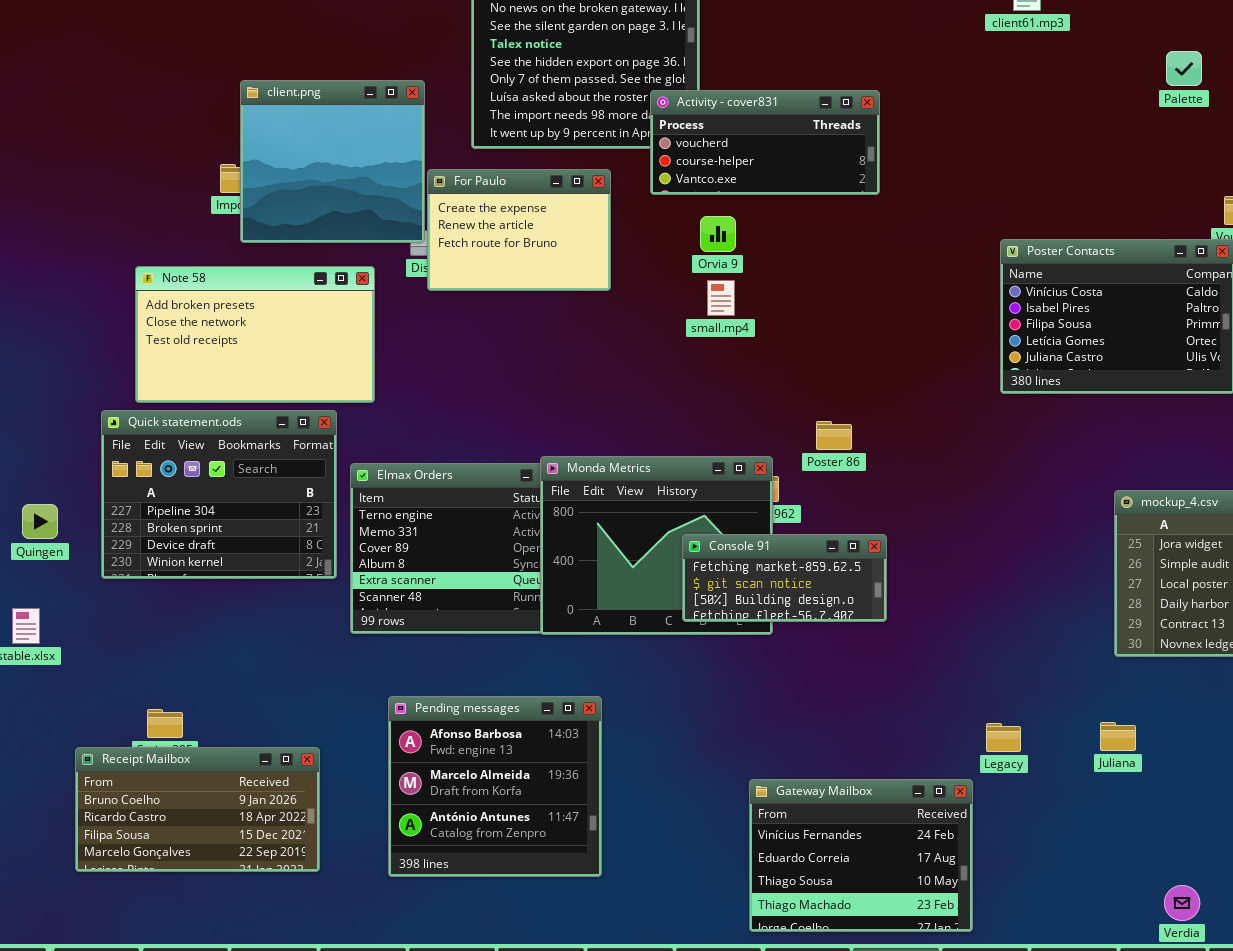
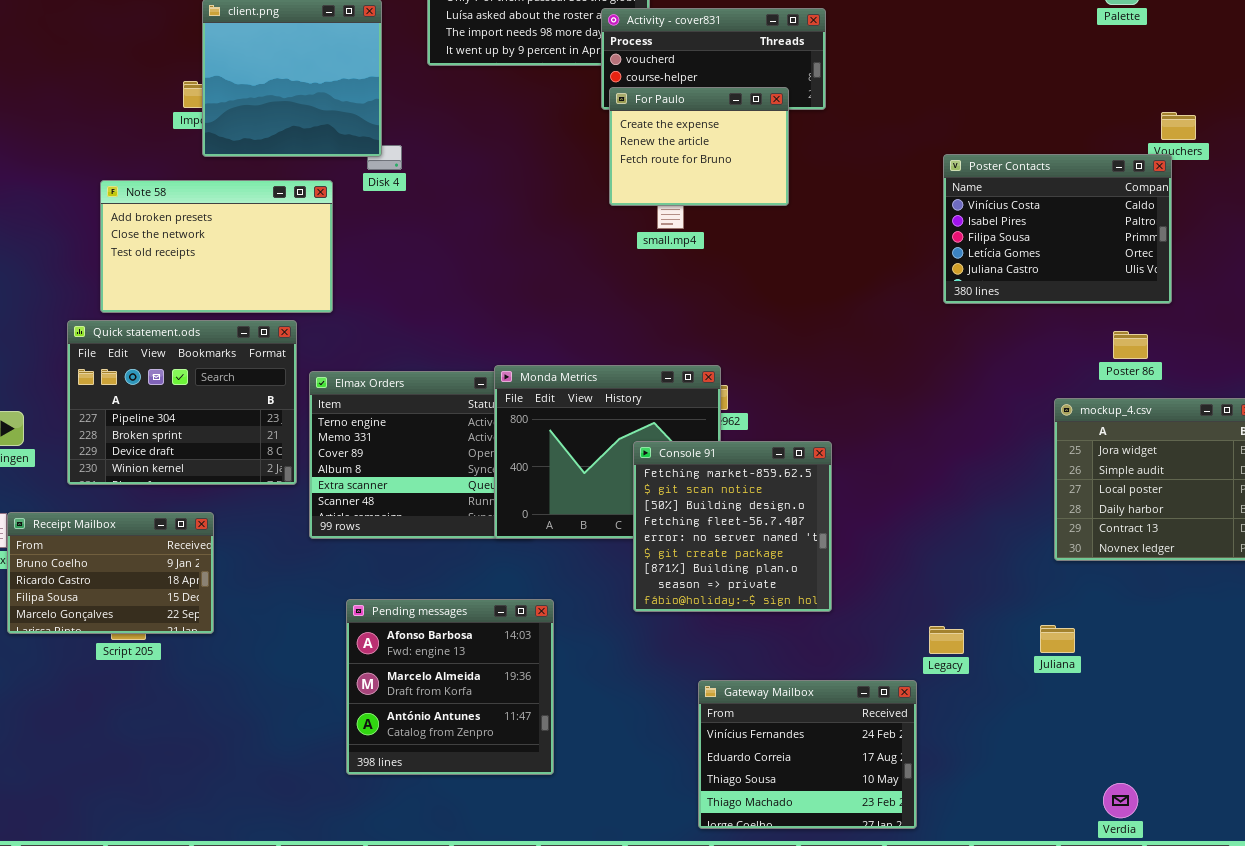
For Paulo: [427,169,611,291] -> [609,87,789,206], moved
Poster 86: [816,421,852,450] -> [1113,331,1148,359], moved
Console 91: [682,534,887,622] -> [633,441,832,612], resized
Receipt Mailbox: [75,747,320,872] -> [7,512,214,634], moved, resized

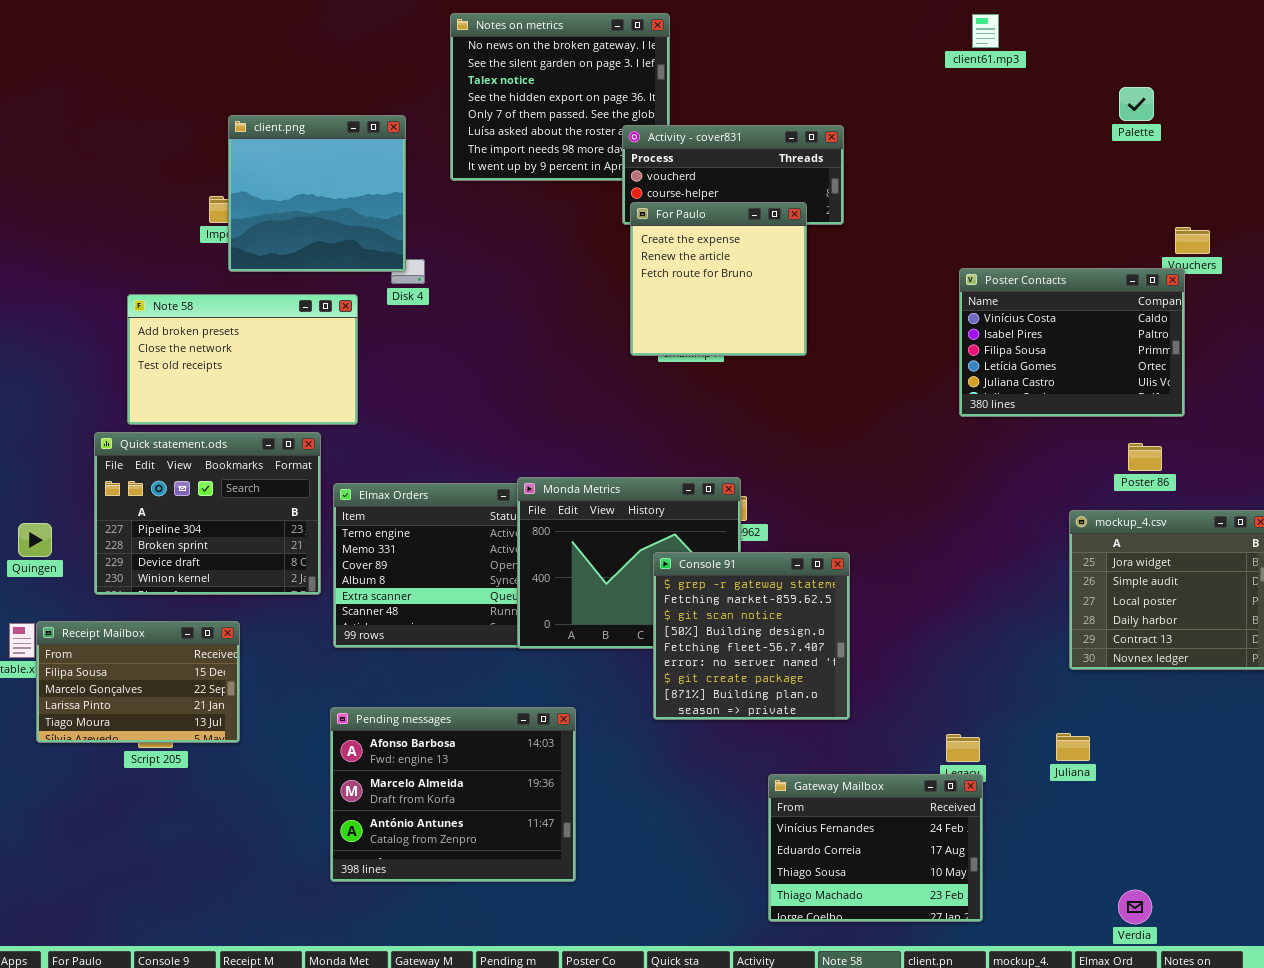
For Paulo: [609,87,789,206] -> [630,202,807,356], resized
Console 91: [633,441,832,612] -> [653,552,850,720], scrolled up 1 row
Receipt Mailbox: [7,512,214,634] -> [36,621,240,743], scrolled down 2 rows
Pending messages: [346,599,554,775] -> [330,707,576,882], resized
Gateway Mailbox: [698,680,917,829] -> [768,774,983,922], moved

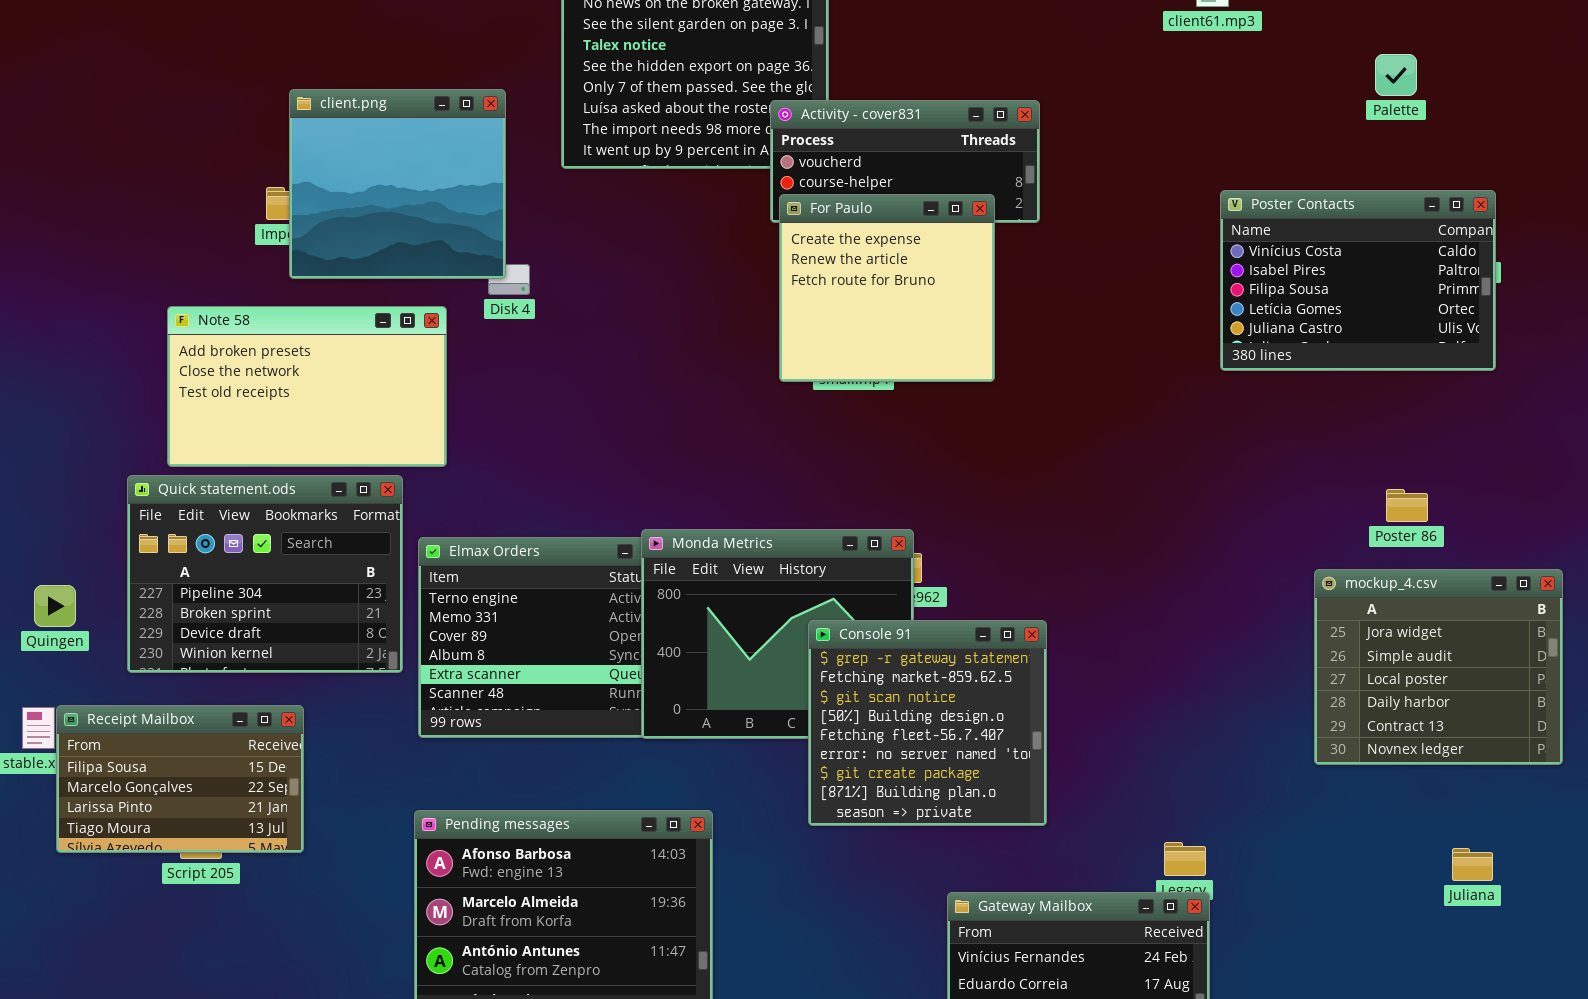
Poster Contacts: [959,268,1185,417] -> [1220,190,1496,371], moved
Juliana: [1056,733,1090,761] -> [1452,848,1493,881], moved

